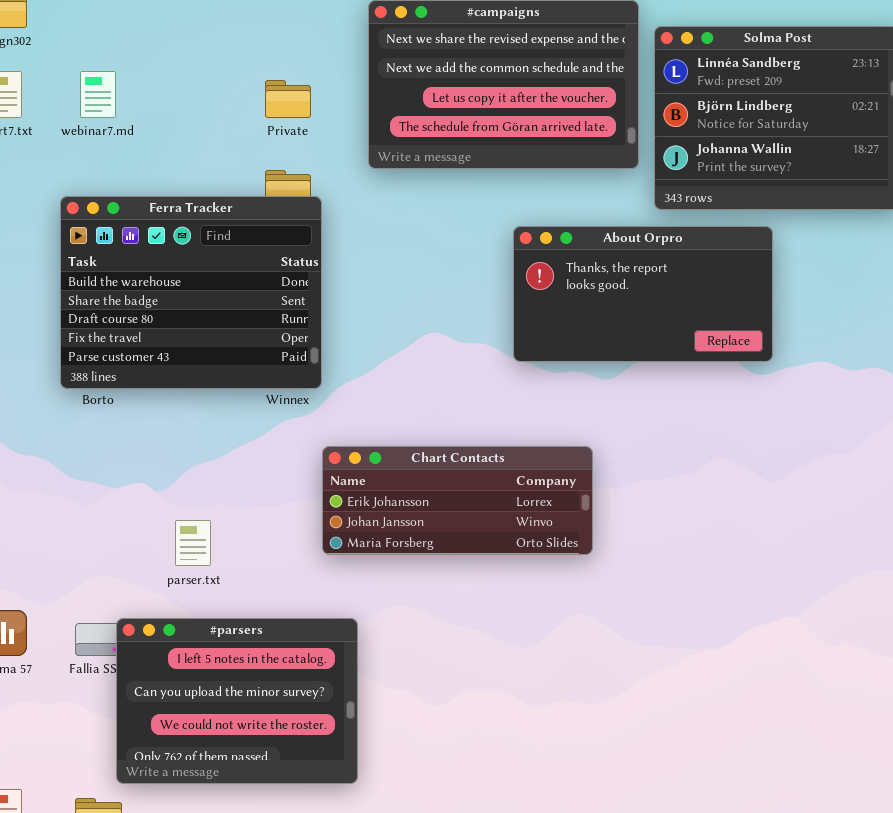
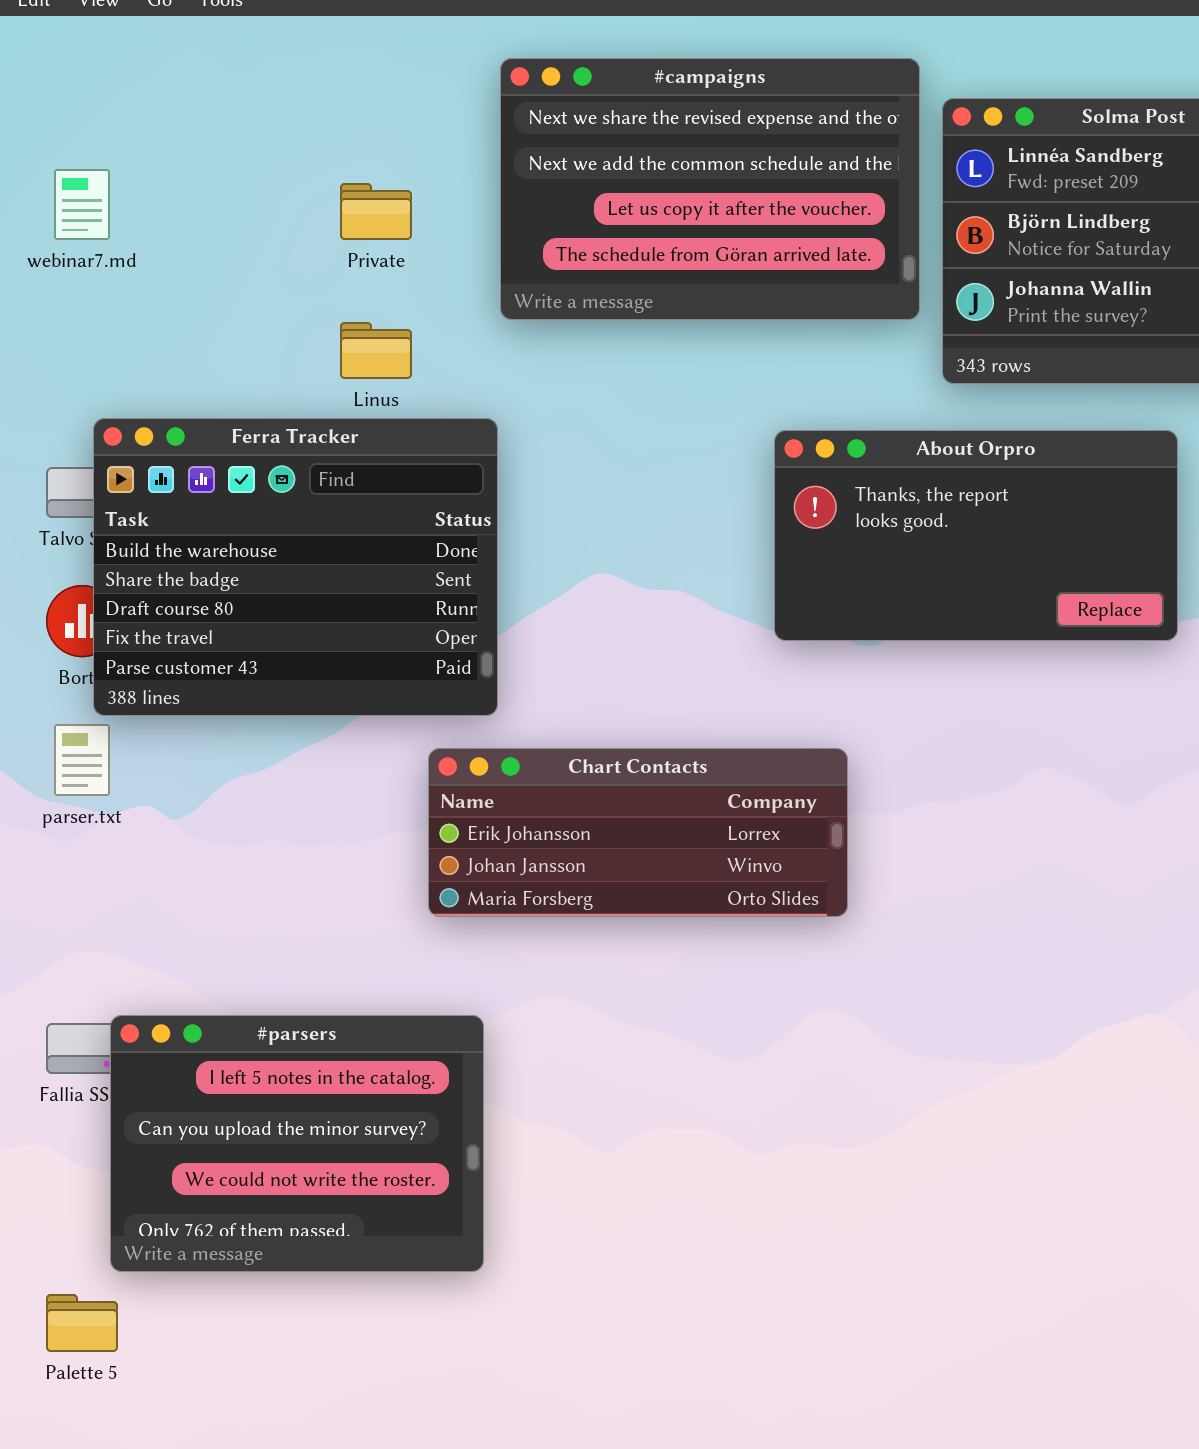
Ferra Tracker: [60,196,322,389] -> [93,418,498,716], moved
About Orpro: [513,226,773,362] -> [774,430,1178,641], moved
parser.txt: [175,520,211,566] -> [54,724,110,796], moved

